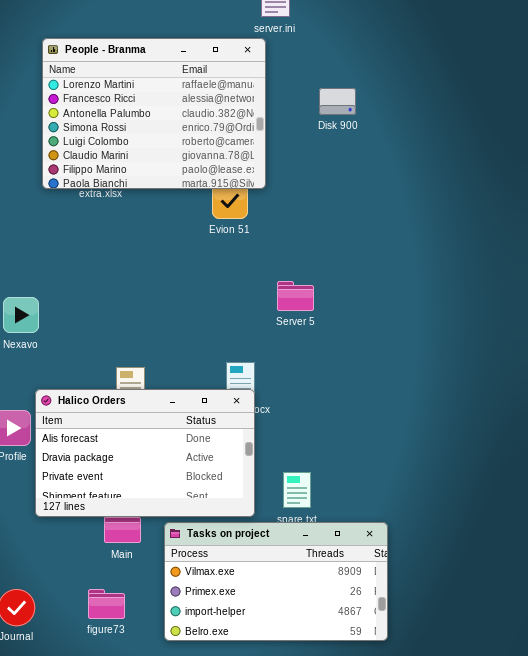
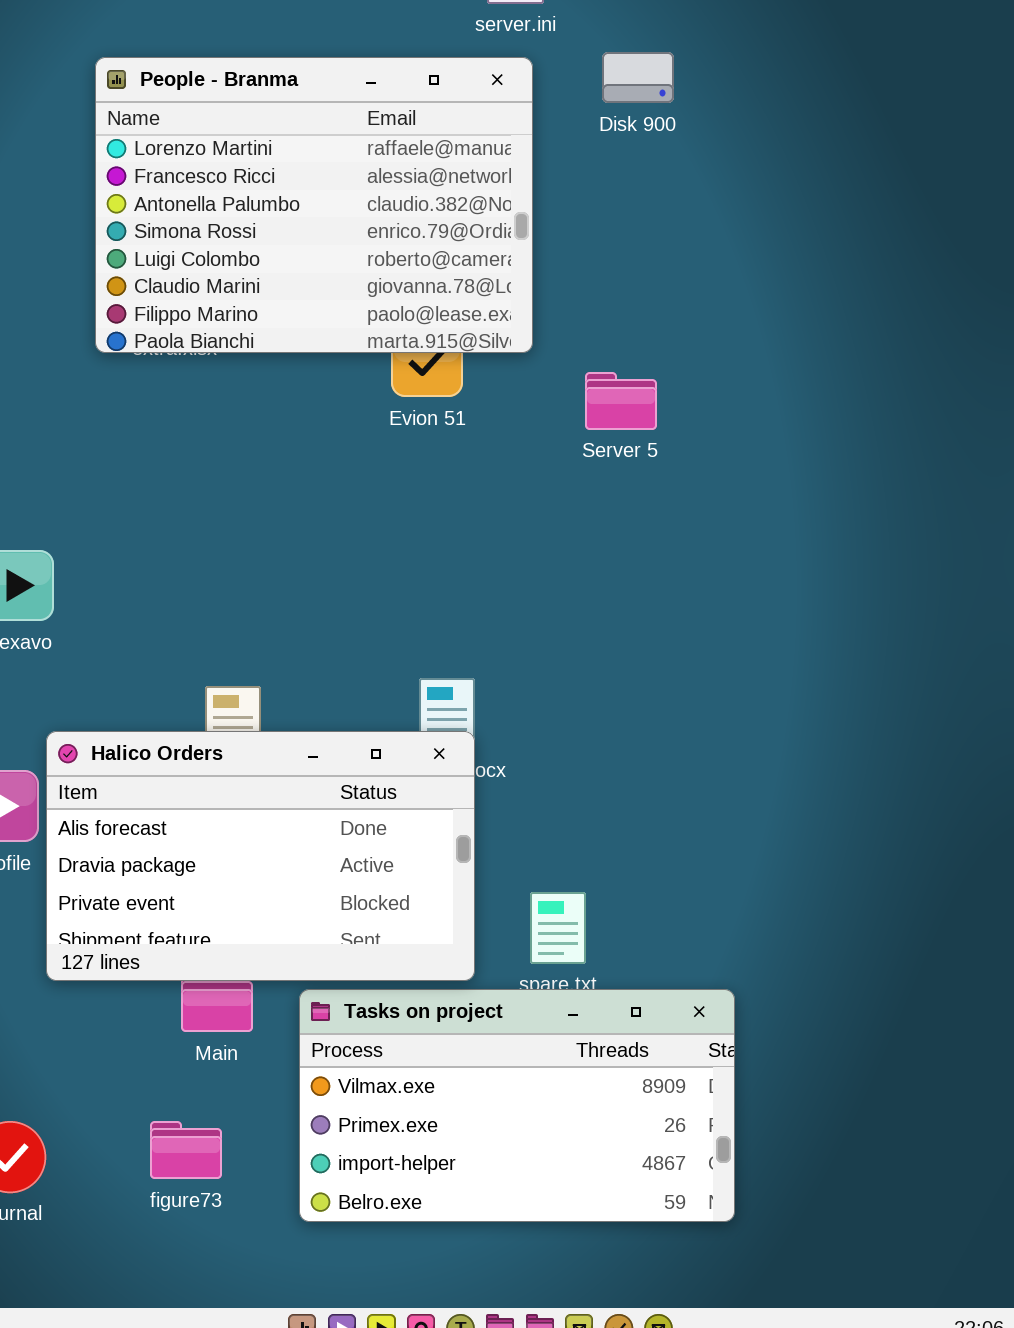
People - Branma: [42,38,266,189] -> [95,57,533,353], moved
Disk 900: [319,88,356,115] -> [602,52,674,103], moved
Server 5: [277,281,314,311] -> [585,372,657,430], moved

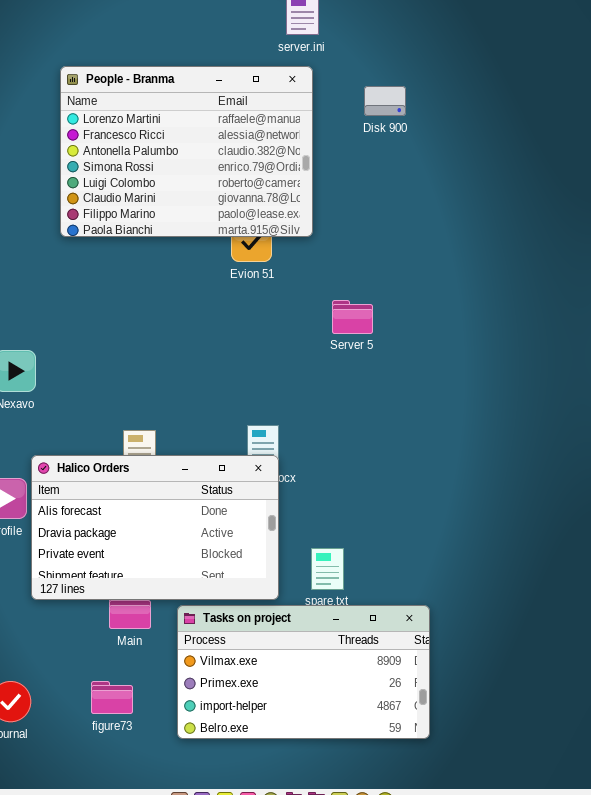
Disk 900: [602,52,674,103] -> [364,86,406,116], moved
Server 5: [585,372,657,430] -> [332,300,373,334], moved

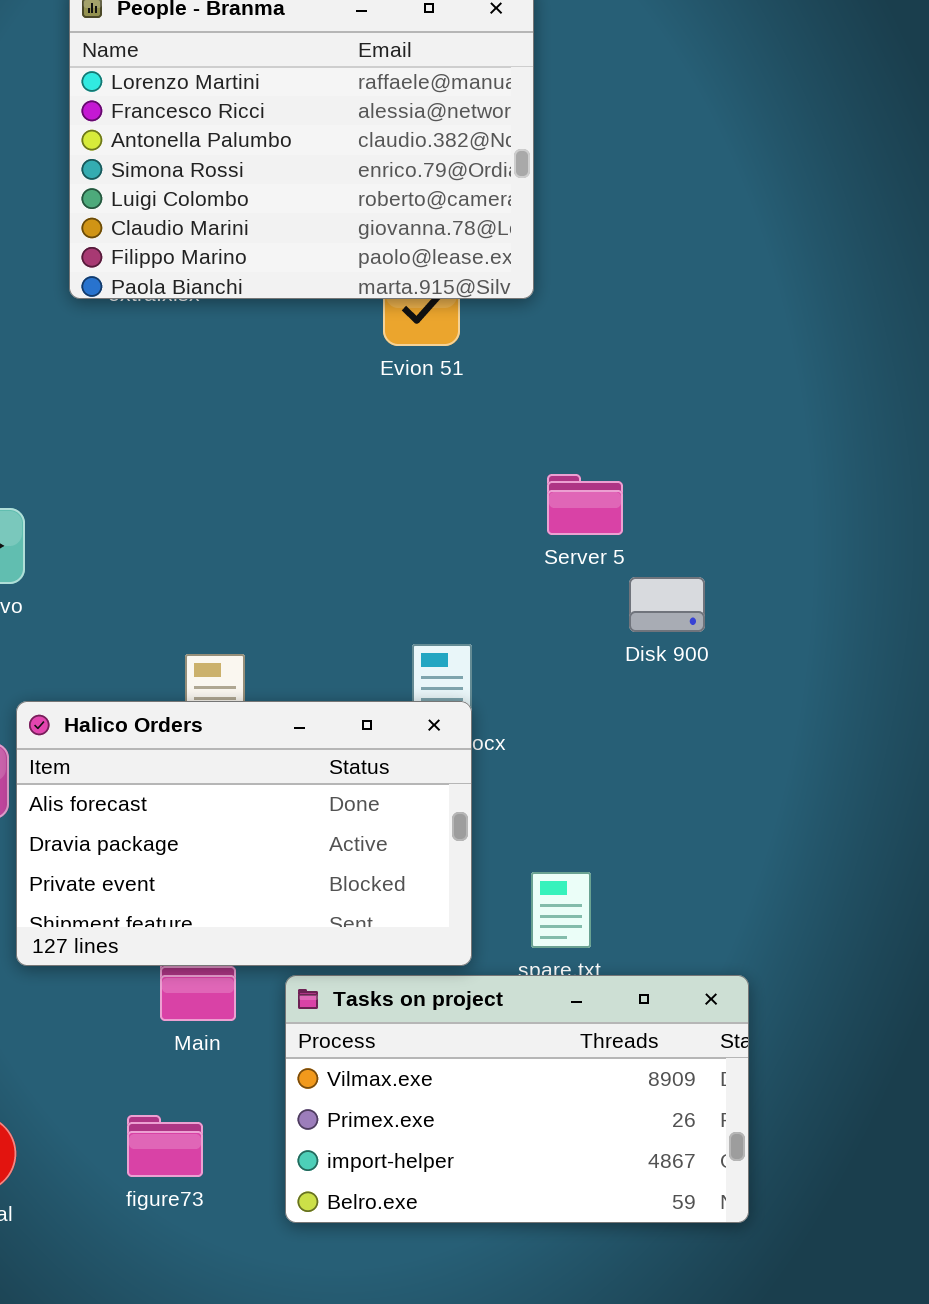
Disk 900: [364,86,406,116] -> [629,577,705,632], moved
Server 5: [332,300,373,334] -> [547,474,623,535], moved

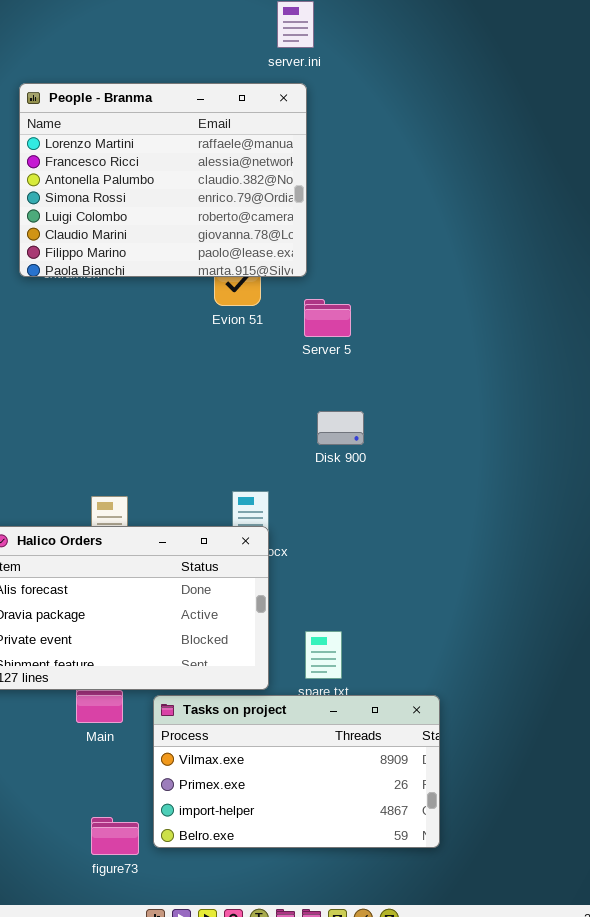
Server 5: [547,474,623,535] -> [304,299,351,337], moved
Disk 900: [629,577,705,632] -> [317,411,364,445], moved
figure73: [127,1115,203,1177] -> [91,817,139,855], moved

